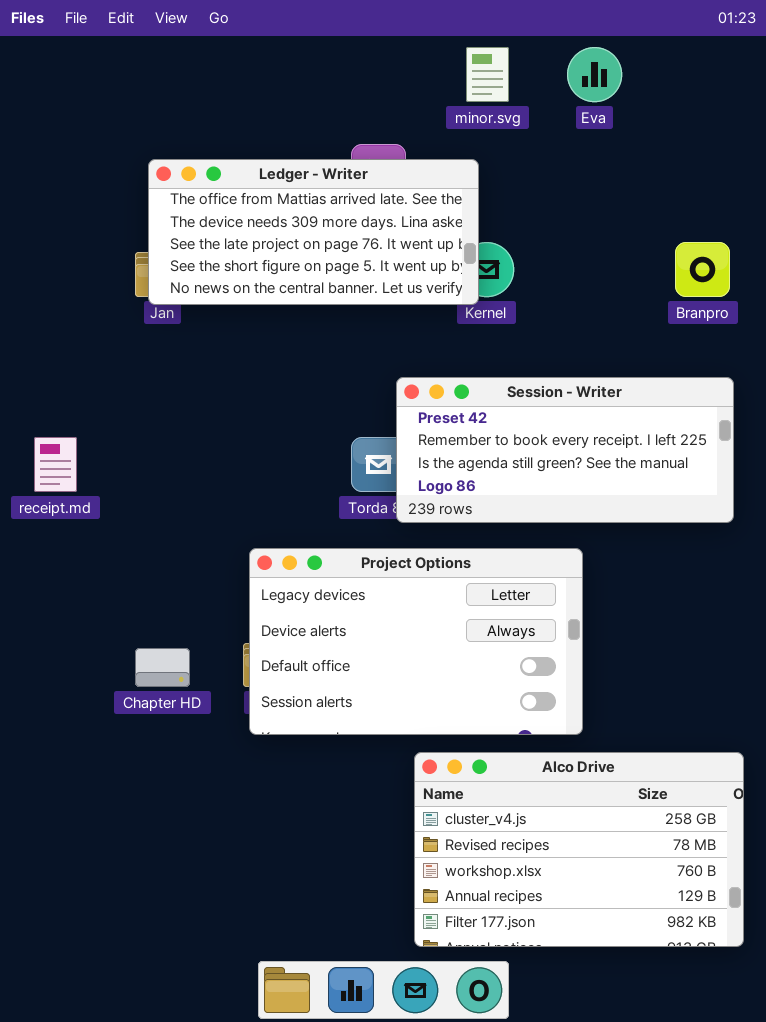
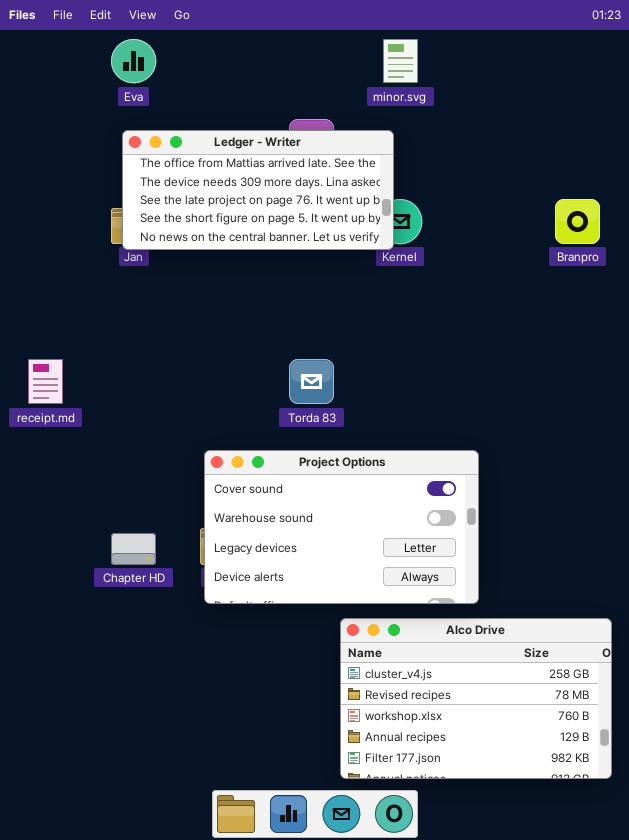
Eva: [567,47,622,102] -> [111,39,156,83], moved
Session - Writer: [396,377,734,523] -> none, closed
Project Options: [249,548,583,735] -> [204,450,479,604], scrolled up 2 rows

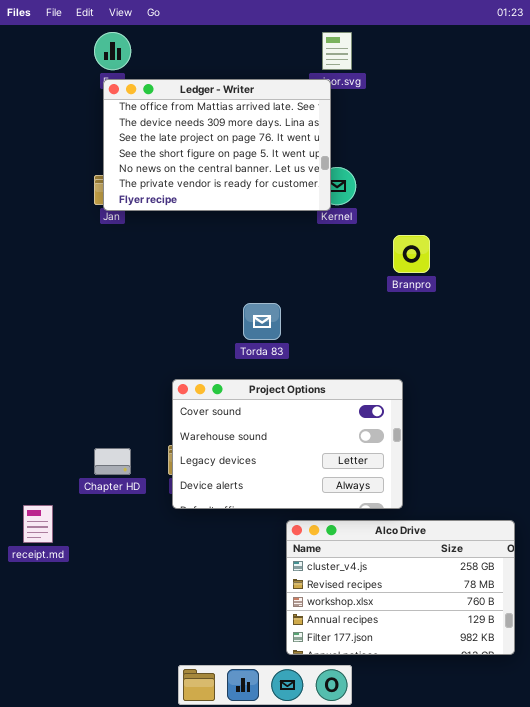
Ledger - Writer: [122,130,394,250] -> [103,79,331,211], resized
Branpro: [555,199,600,244] -> [393,235,430,273], moved
receipt.md: [28,359,63,404] -> [23,505,53,543], moved

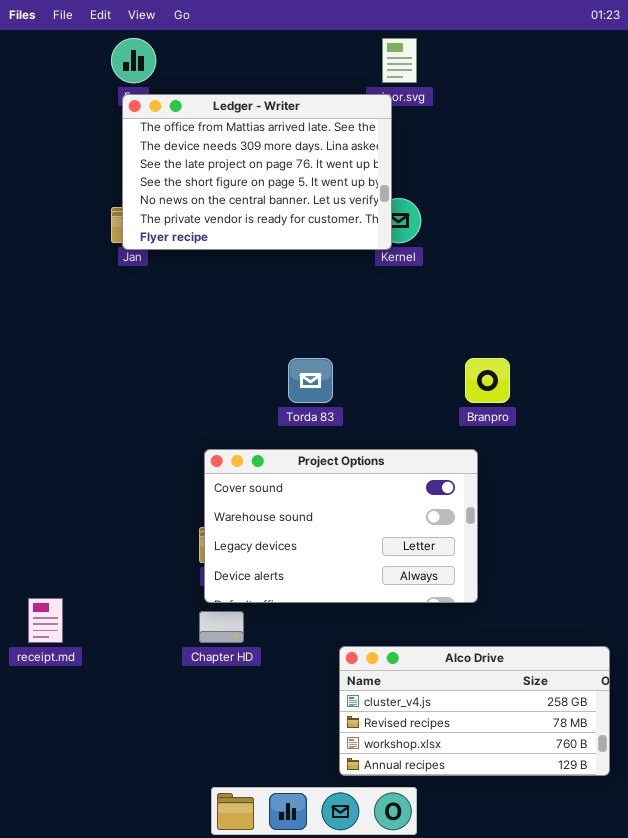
Branpro: [393,235,430,273] -> [465,358,510,403], moved
Chapter HD: [94,448,131,475] -> [199,611,244,643], moved
Alco Drive: [286,520,515,655] -> [339,646,610,776], resized

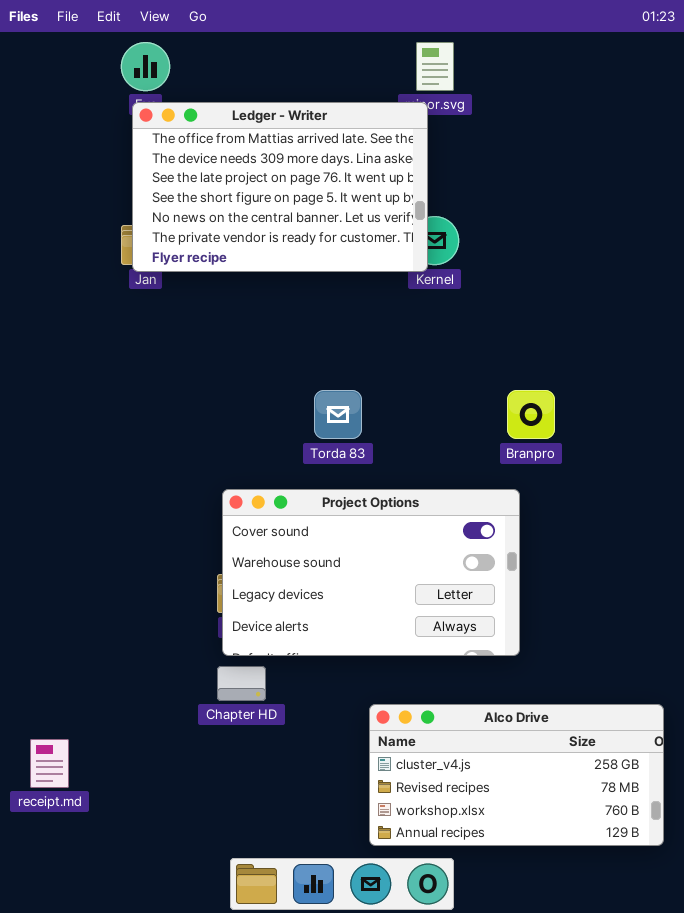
receipt.md: [28,598,63,643] -> [30,739,69,788], moved

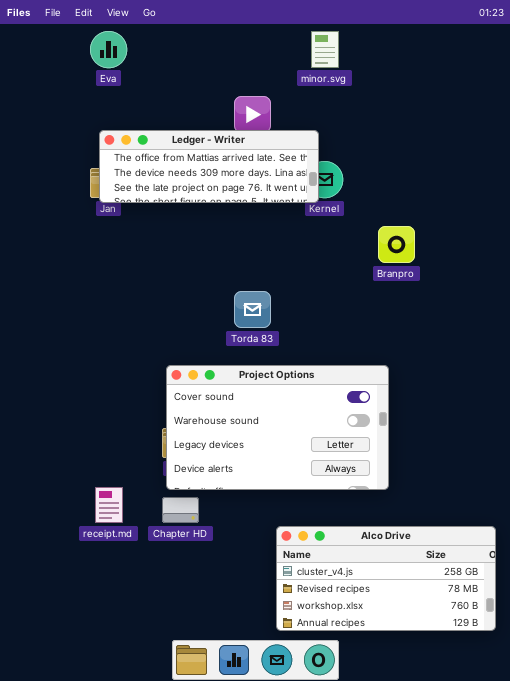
Ledger - Writer: [132,102,428,272] -> [99,130,319,203], resized
Branpro: [507,390,555,439] -> [378,226,415,263], moved
receipt.md: [30,739,69,788] -> [95,487,123,523], moved

